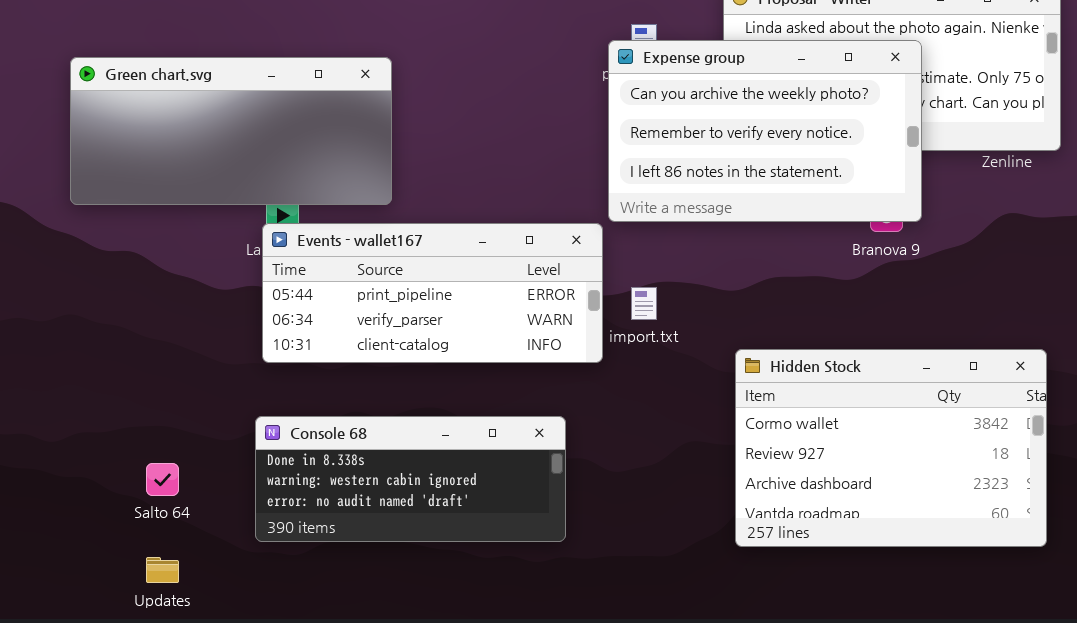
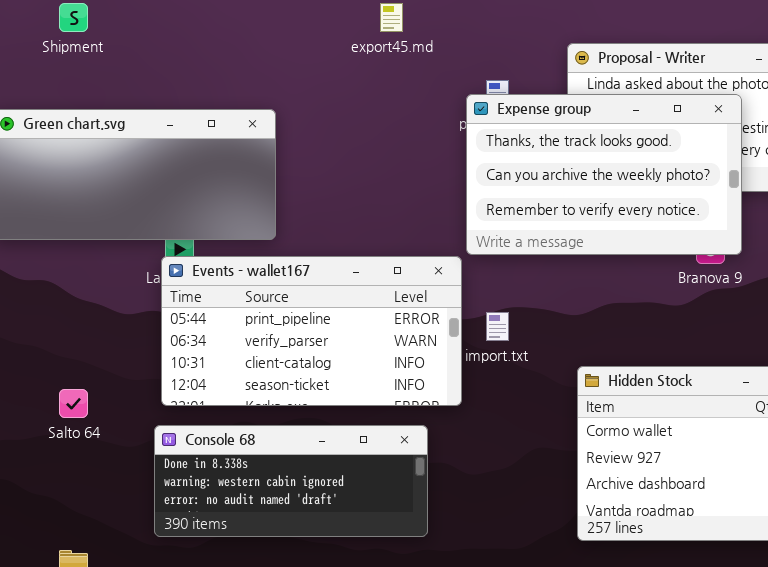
Expense group: [608,40,922,222] -> [466,94,742,255], scrolled up 1 row
Events - wallet167: [262,223,603,363] -> [161,256,462,406], resized
Salto 64: [146,463,179,496] -> [59,389,88,418], moved

